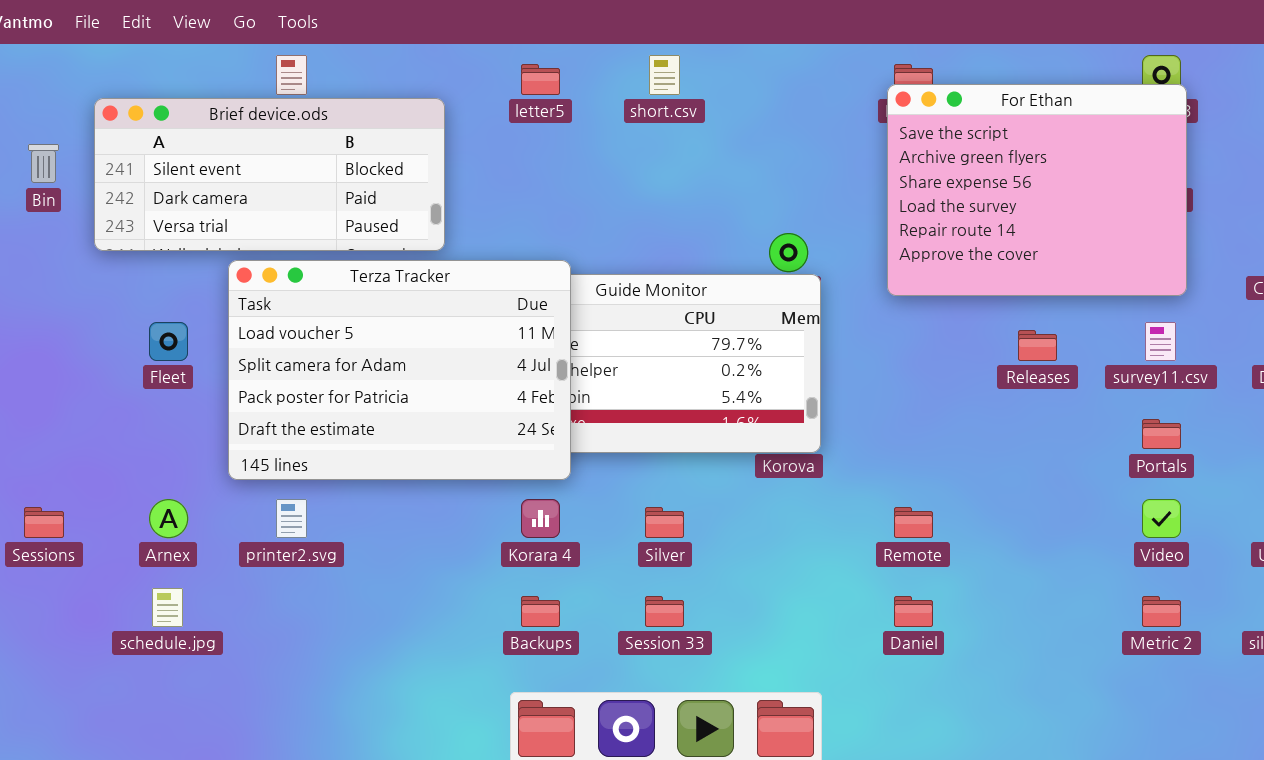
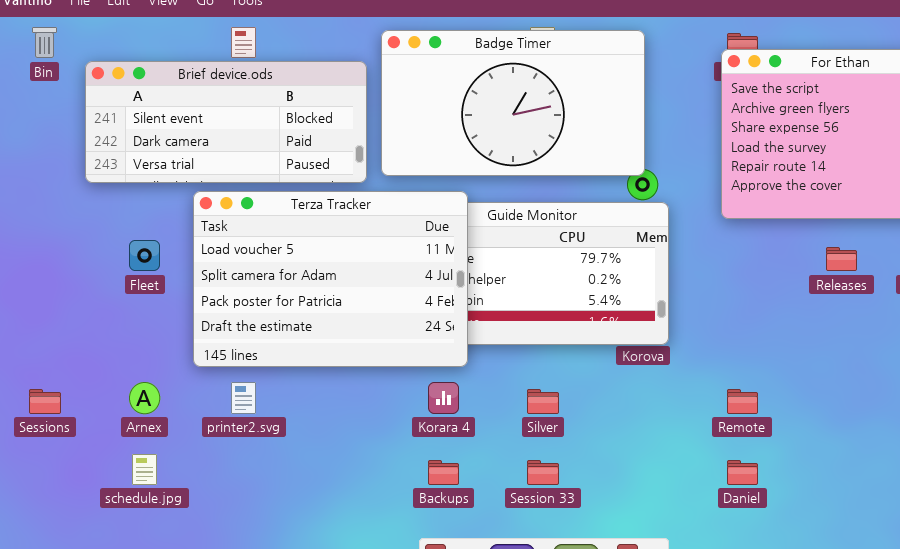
Badge Timer: none -> [381,30,645,176], opened
Bin: [28,144,59,183] -> [32,27,57,58], moved

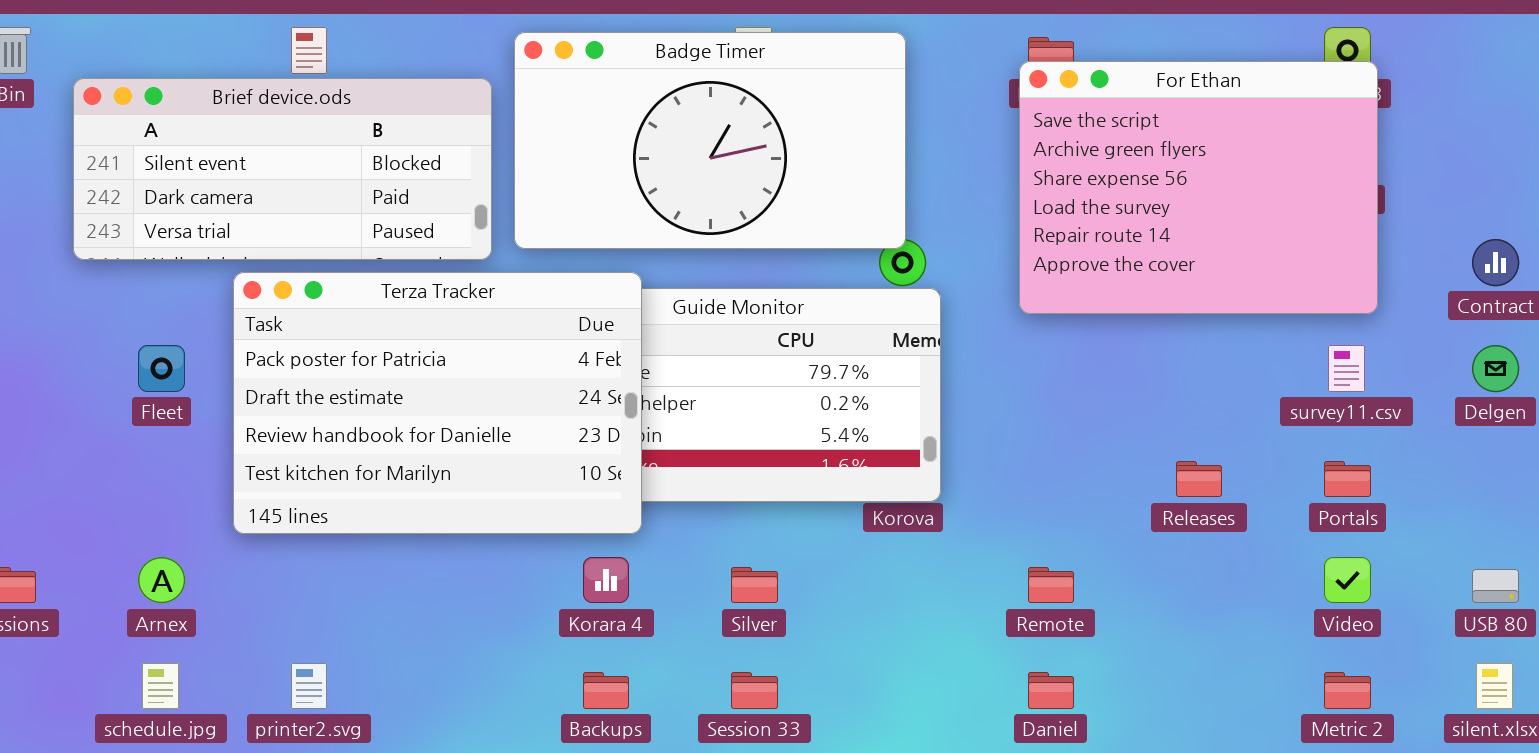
Terza Tracker: [193,191,468,367] -> [233,272,642,534], scrolled down 2 rows
Releases: [826,247,857,271] -> [1176,461,1222,497], moved
printer2.svg: [231,382,256,414] -> [291,663,327,709], moved

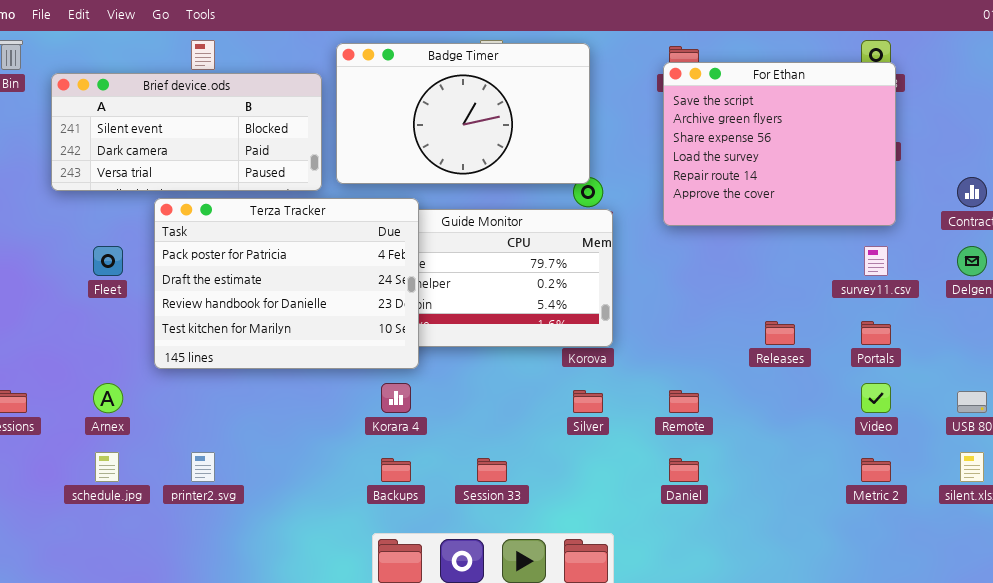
Silver: [731,567,778,603] -> [573,390,603,413], moved

